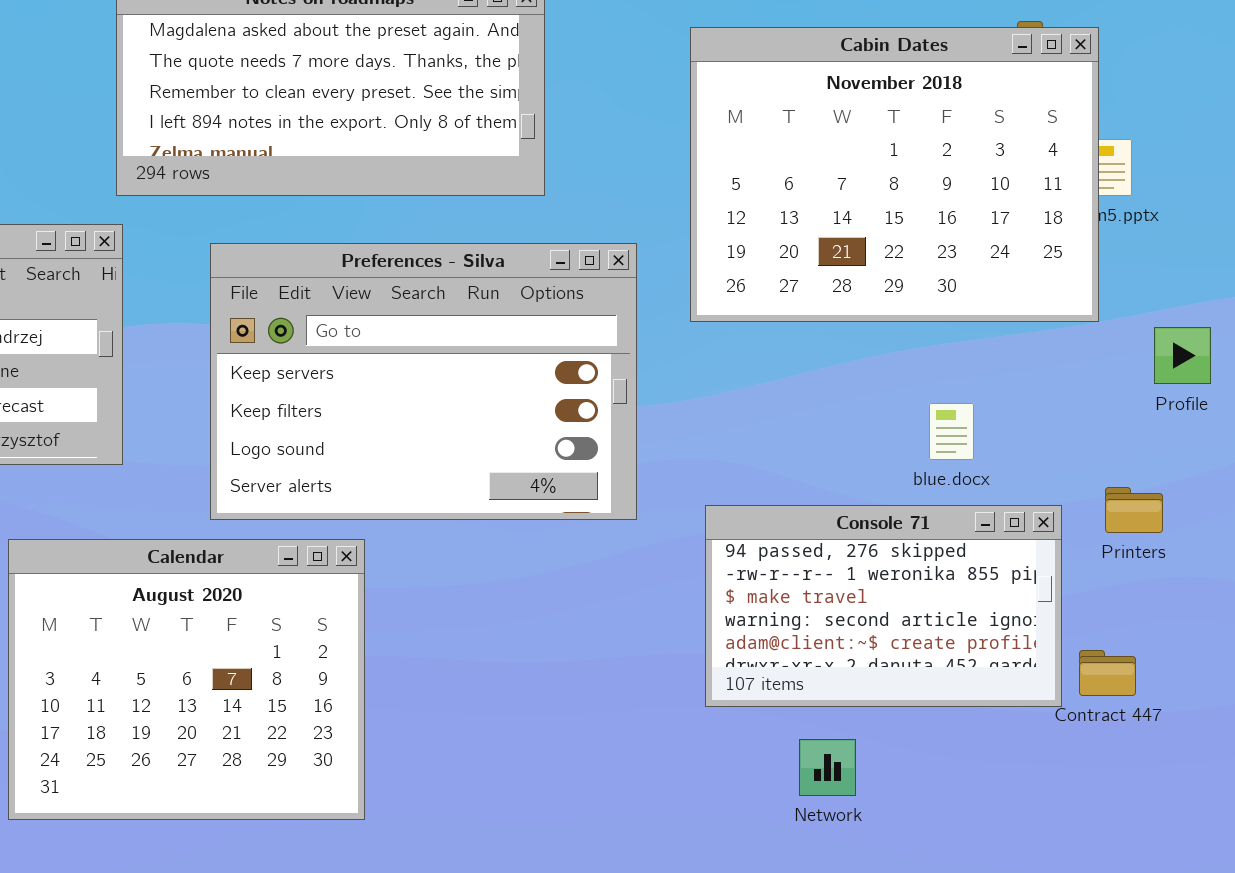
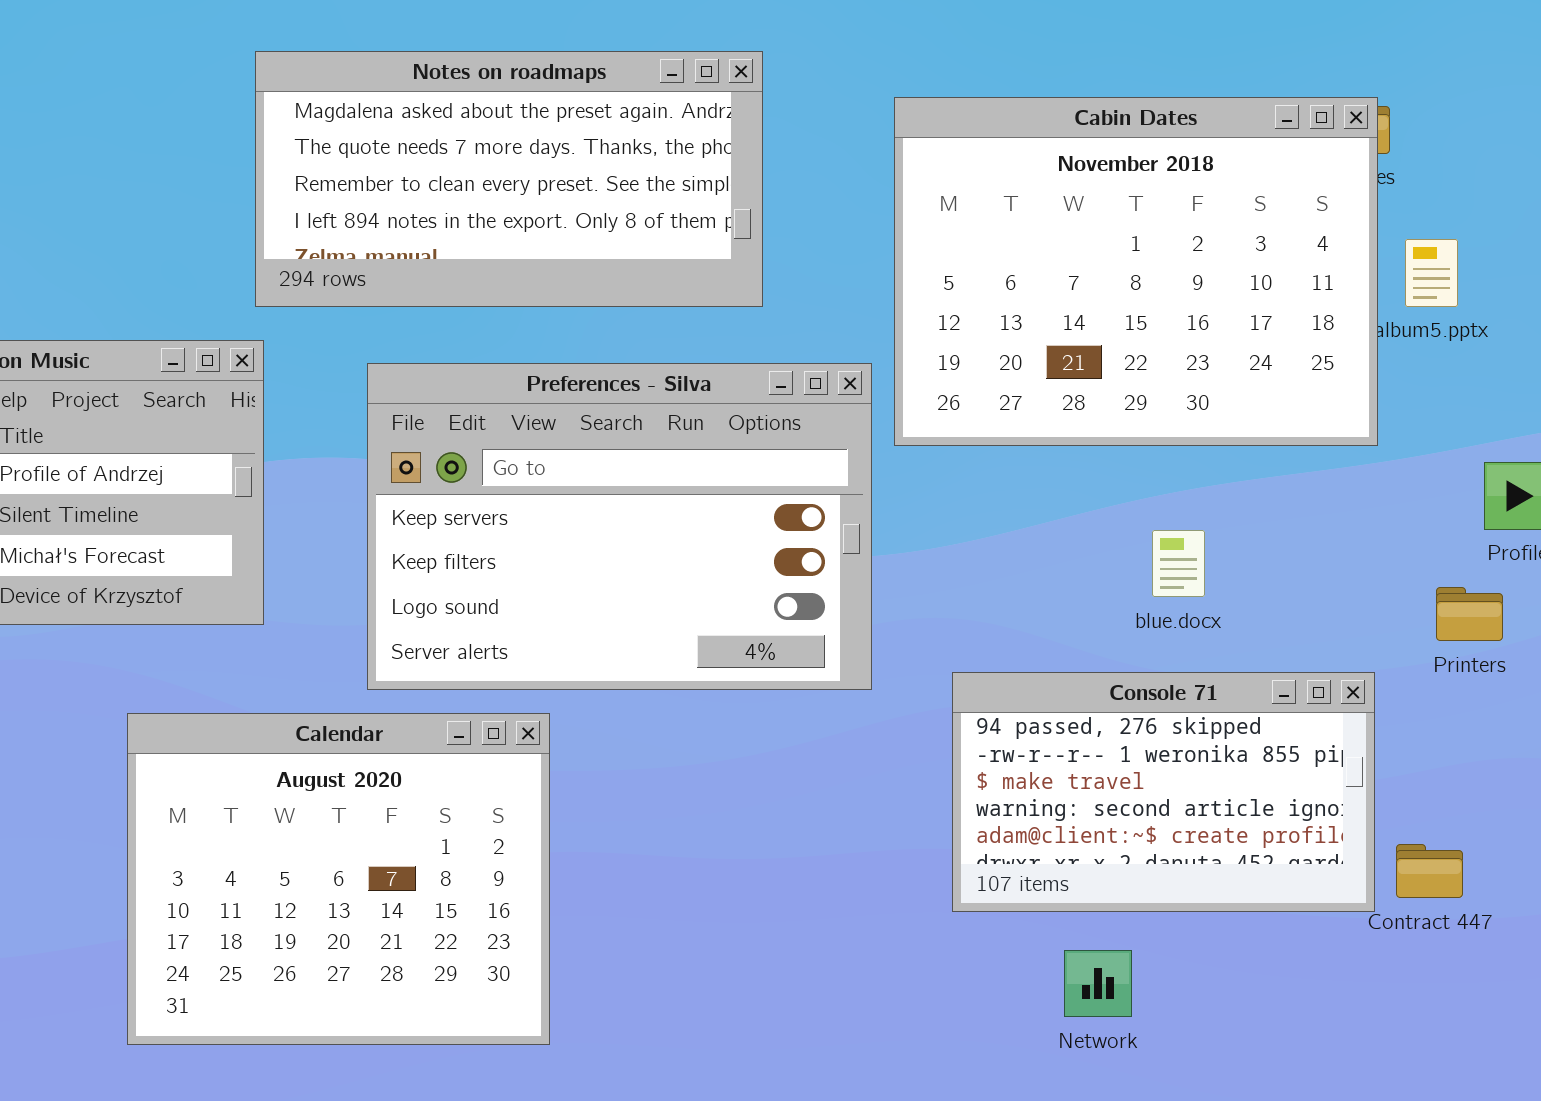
Cabin Dates: [690,27,1099,322] -> [894,97,1378,446], moved
blue.docx: [929,403,974,460] -> [1152,530,1205,597], moved
Printers: [1105,487,1163,533] -> [1436,587,1503,641], moved

